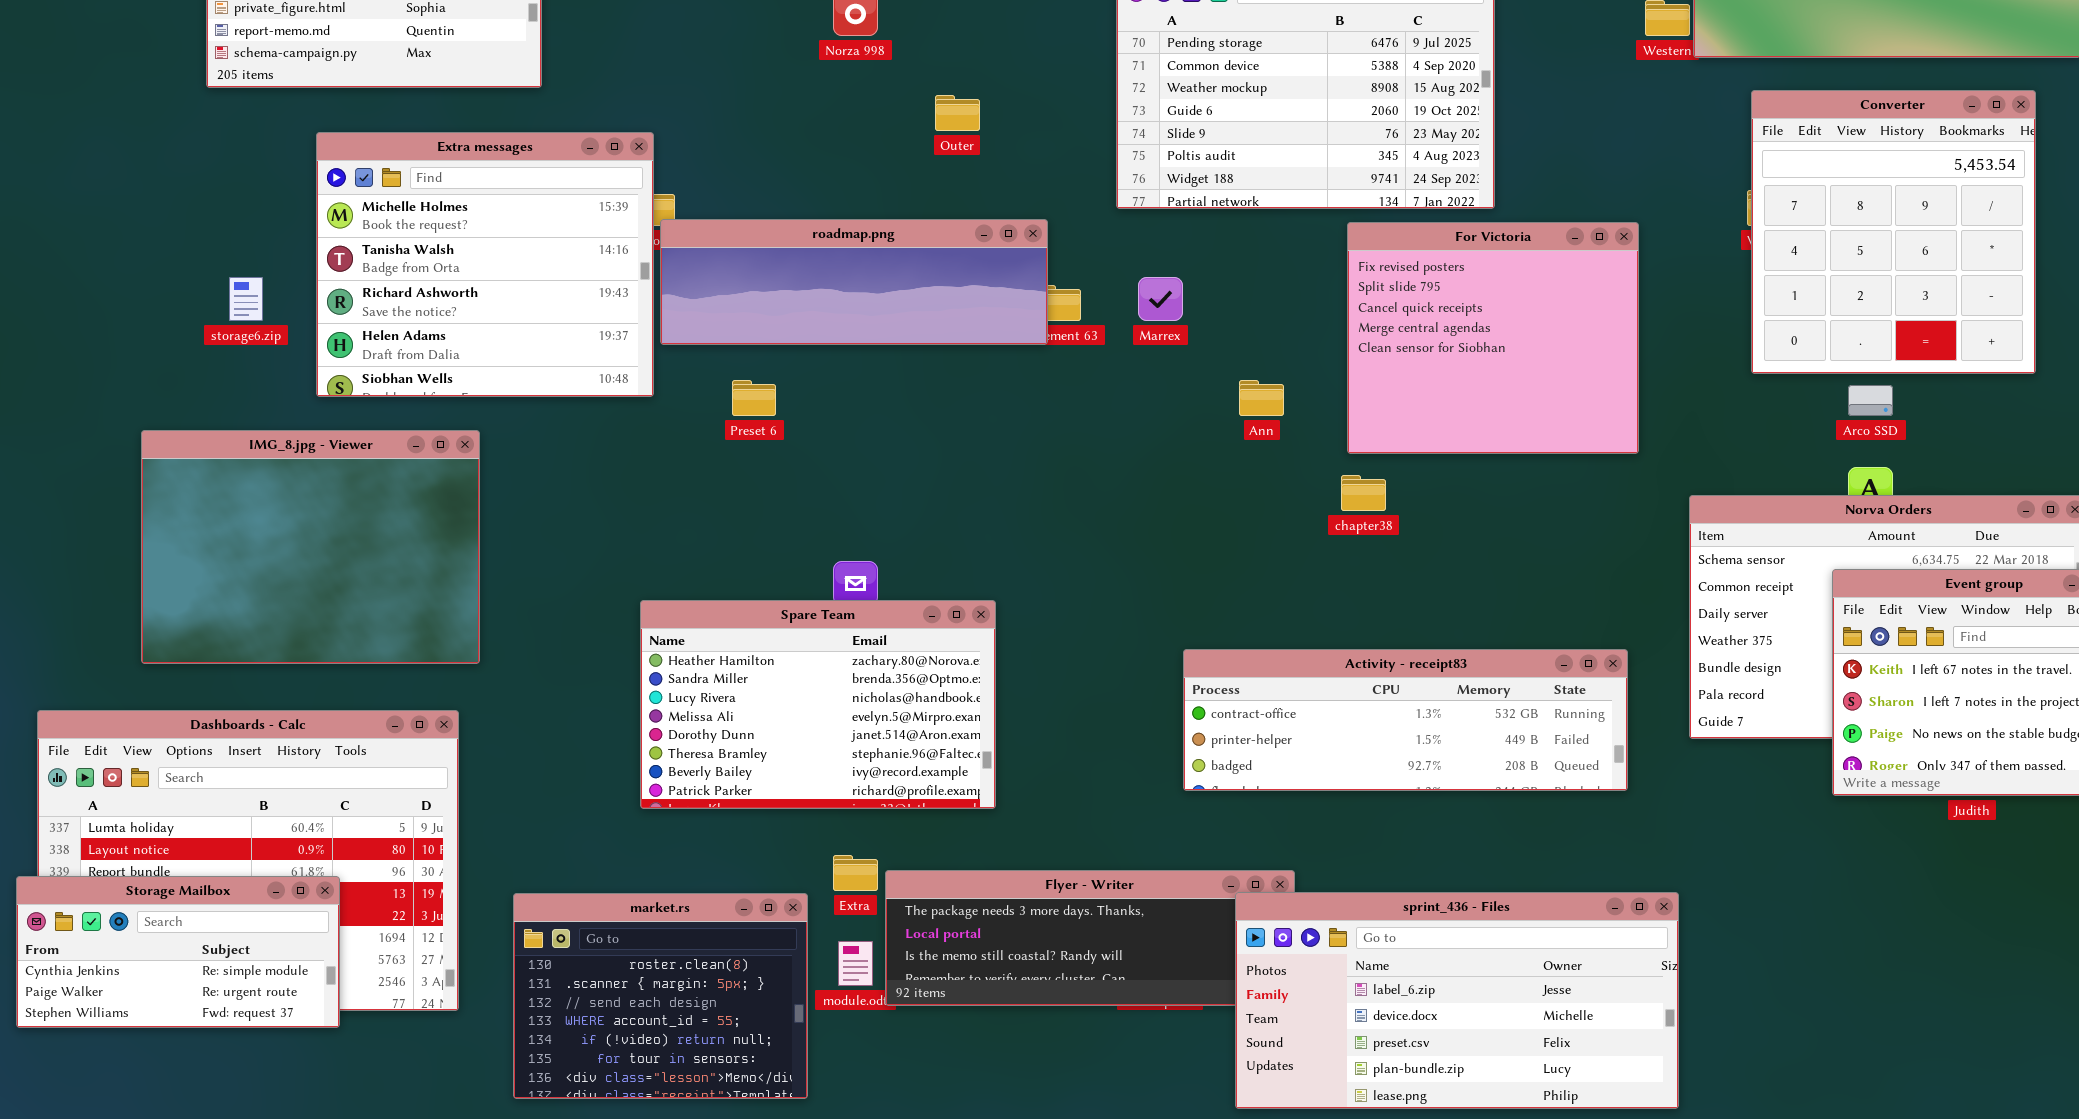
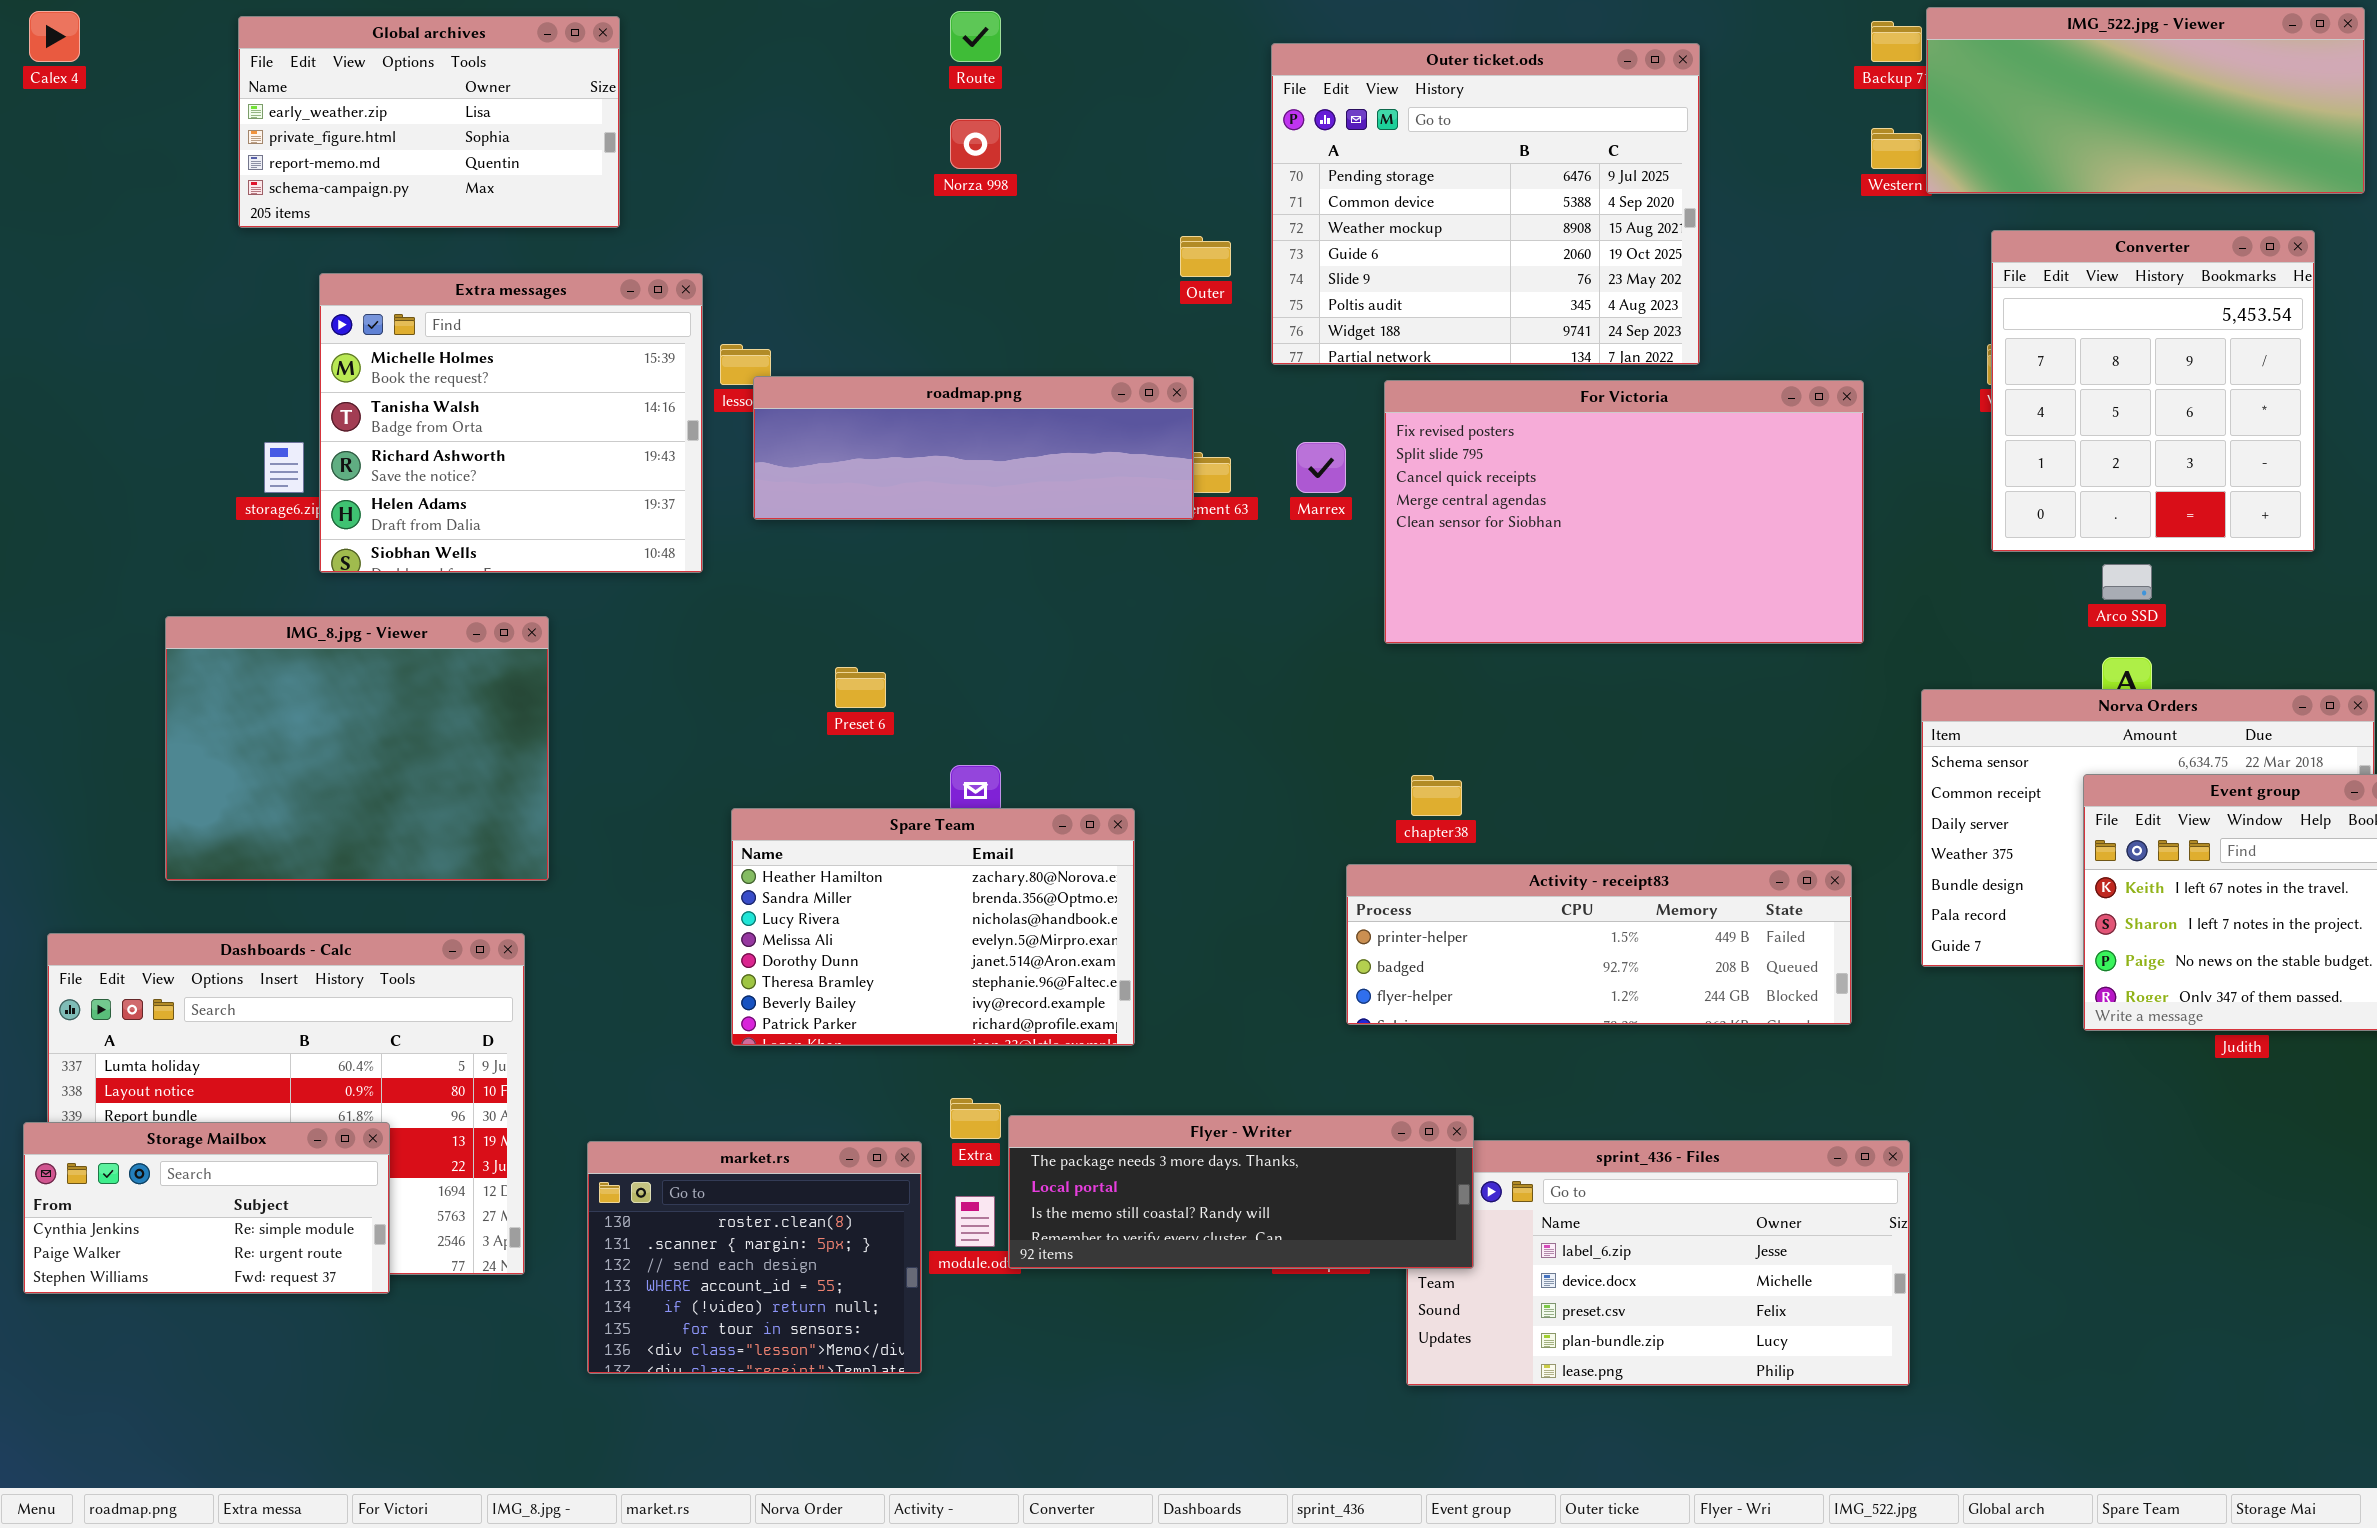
Outer: [935,95,980,131] -> [1180,236,1231,277], moved
Extra messages: [316,132,654,397] -> [319,273,703,573], moved
For Victoria: [1347,222,1639,454] -> [1384,380,1864,644], resized
Preset 6: [732,380,776,416] -> [835,667,886,708], moved
chapter38: [1341,475,1386,511] -> [1411,775,1462,816], moved
Activity - receipt83: [1183,649,1628,791] -> [1346,864,1852,1025], scrolled down 1 row
Flyer - Writer: [885,870,1295,1006] -> [1008,1115,1474,1269], raised

